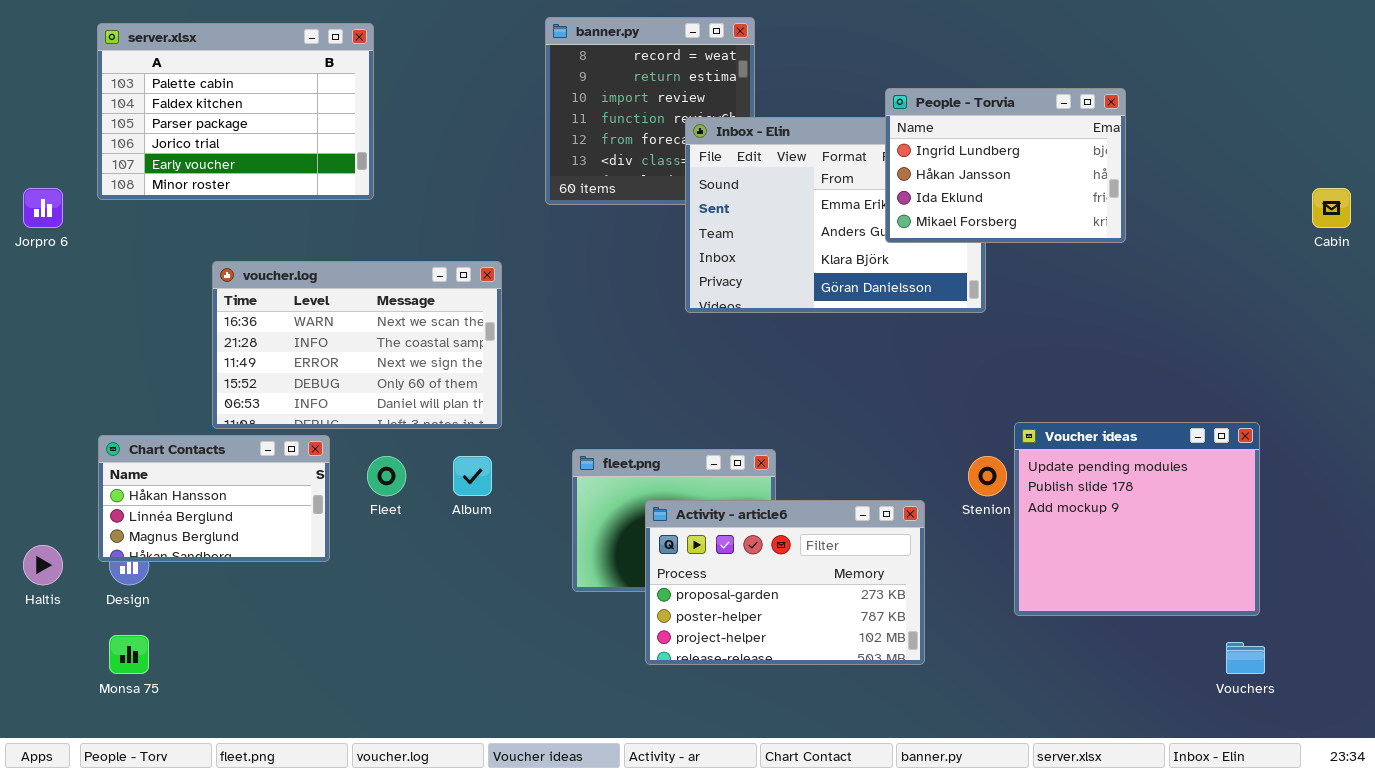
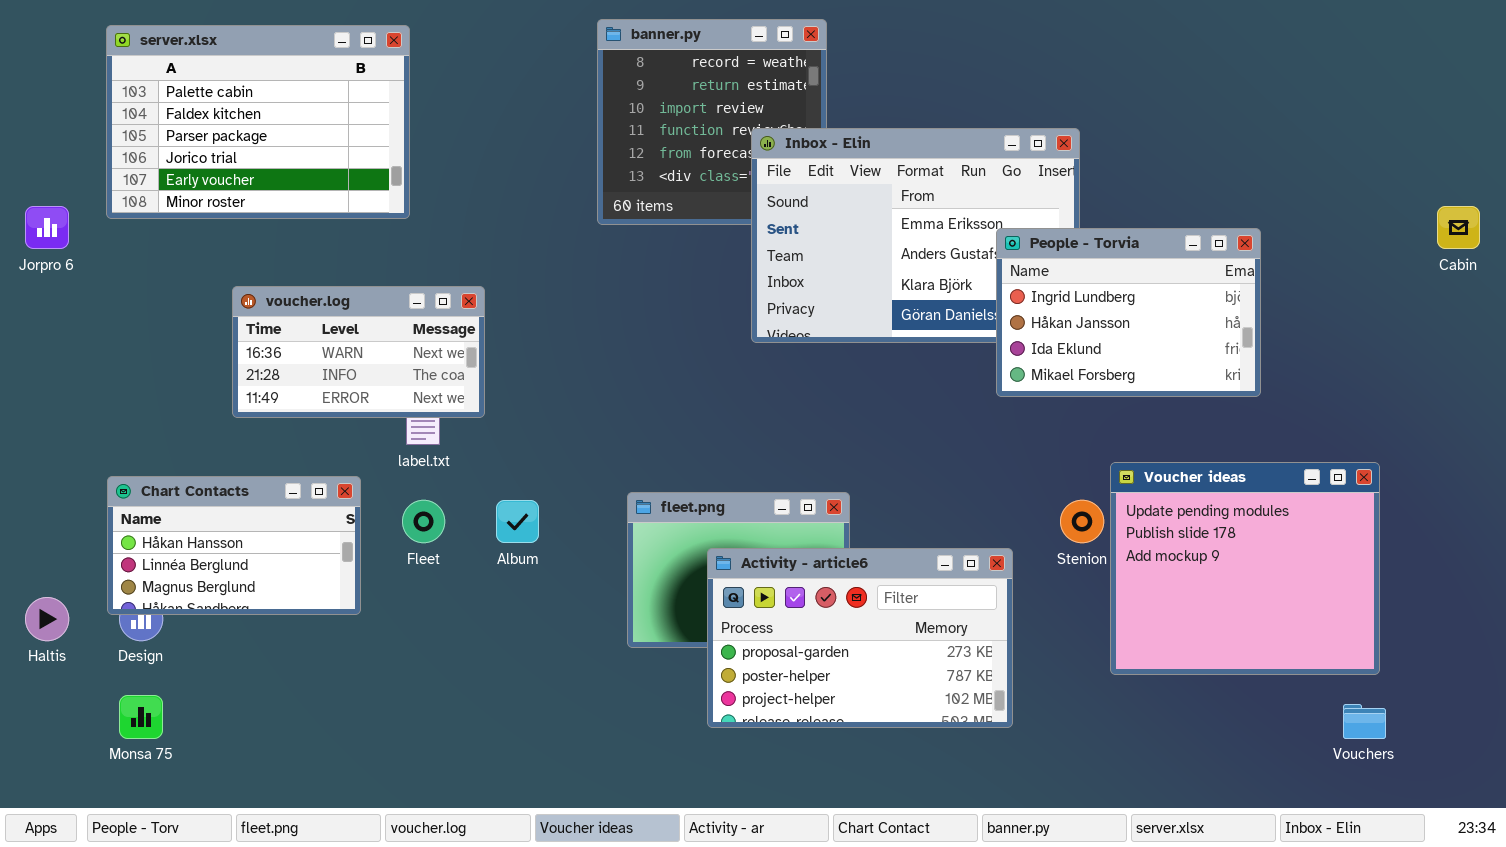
People - Torvia: [885,88,1126,243] -> [996,228,1261,397], moved
voucher.log: [212,261,502,429] -> [232,286,485,418], resized

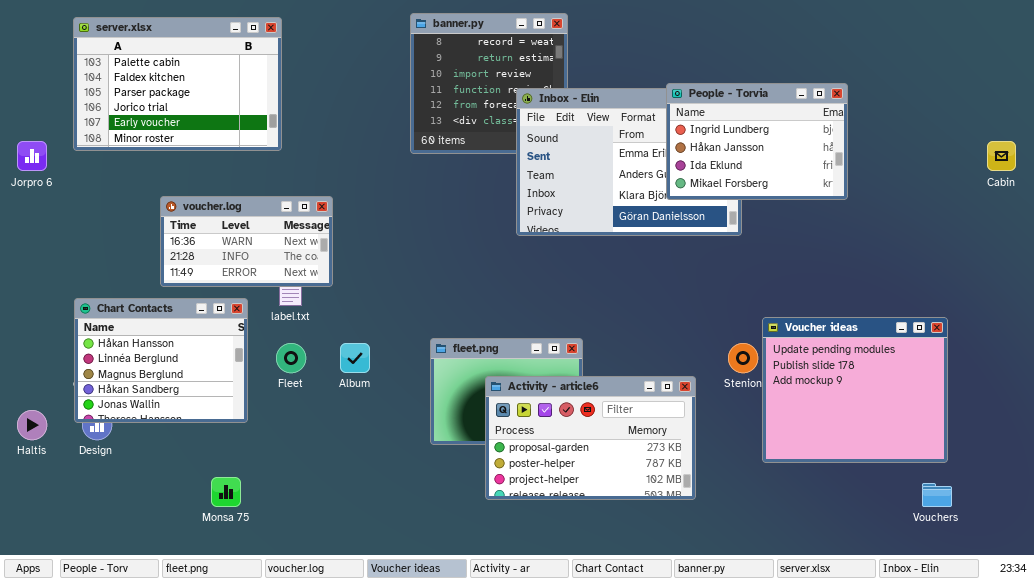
People - Torvia: [996,228,1261,397] -> [666,83,848,200], moved
Chart Contacts: [107,476,361,615] -> [74,298,248,423], resized
Monsa 75: [119,695,163,739] -> [211,477,241,507], moved

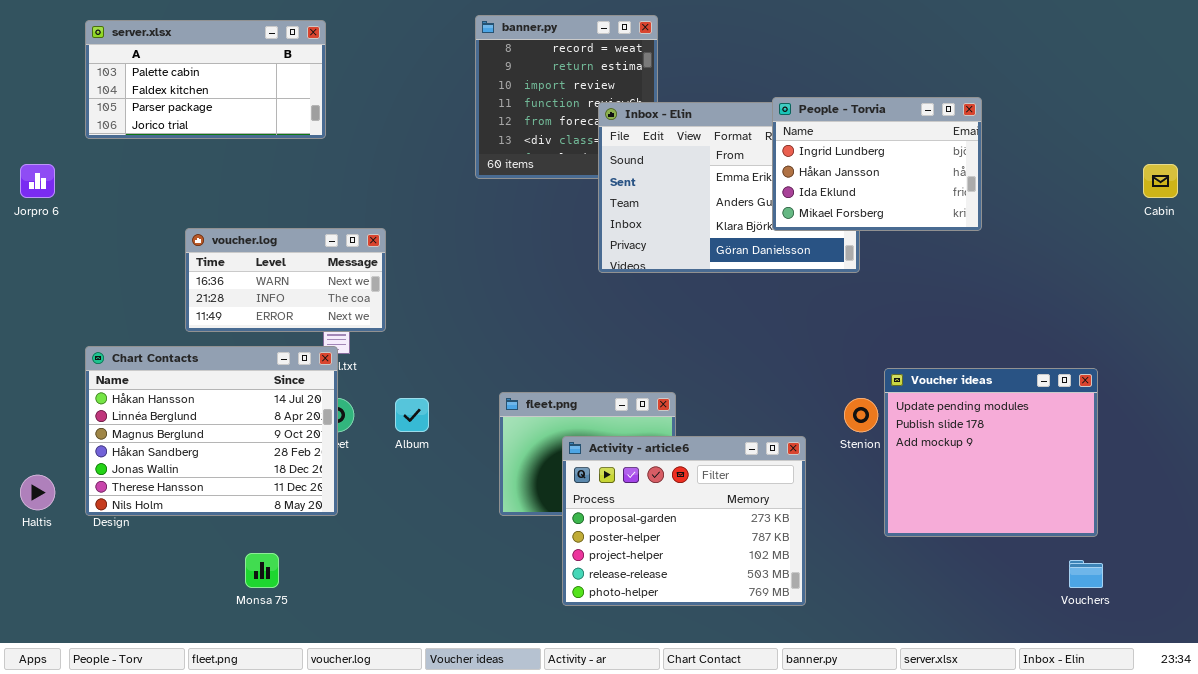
server.xlsx: [73,17,282,151] -> [85,20,326,139], resized
Chart Contacts: [74,298,248,423] -> [85,346,338,516], resized
Activity - article6: [485,376,696,500] -> [562,436,806,606], resized

